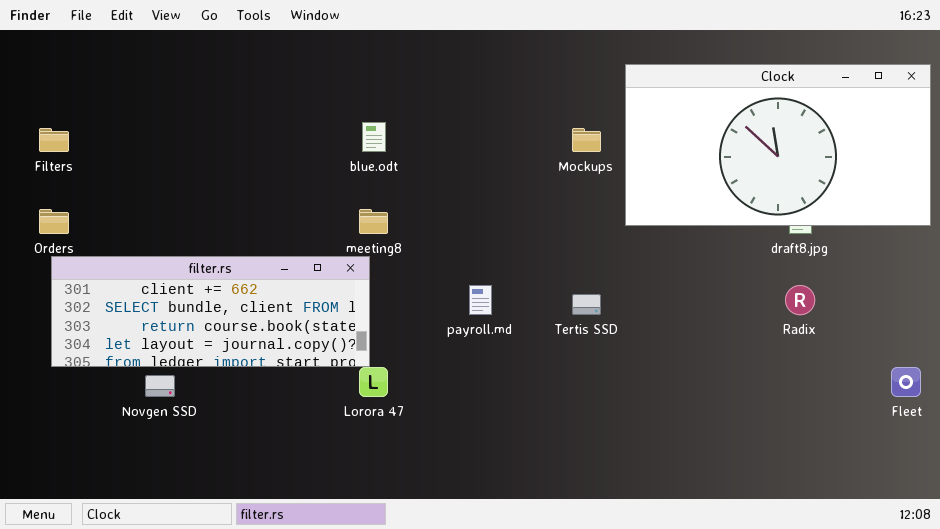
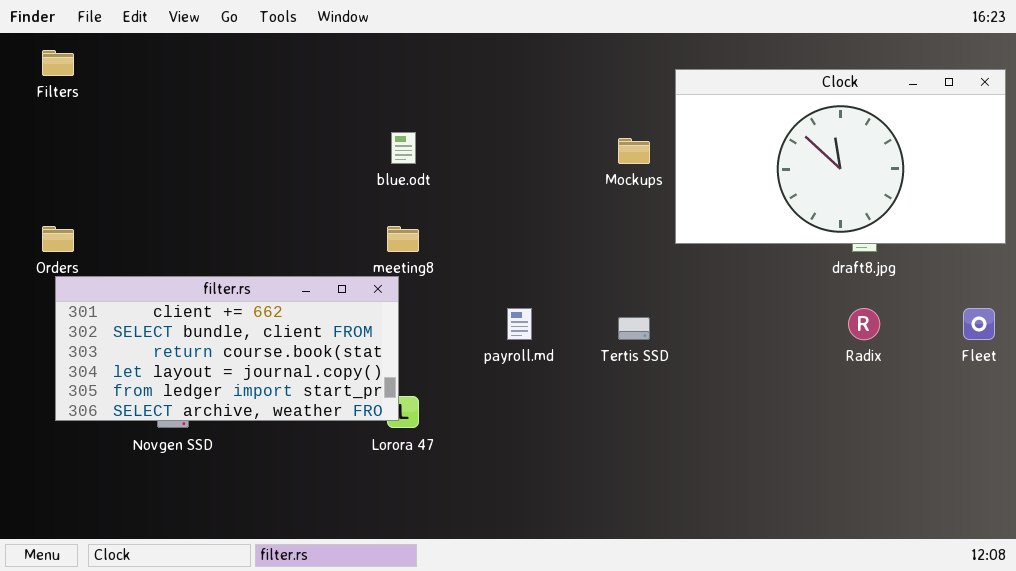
Filters: [39,128,69,152] -> [42,50,74,76], moved
filter.rs: [51,256,370,367] -> [55,276,399,421], resized
Fleet: [891,367,921,397] -> [963,308,995,340], moved

